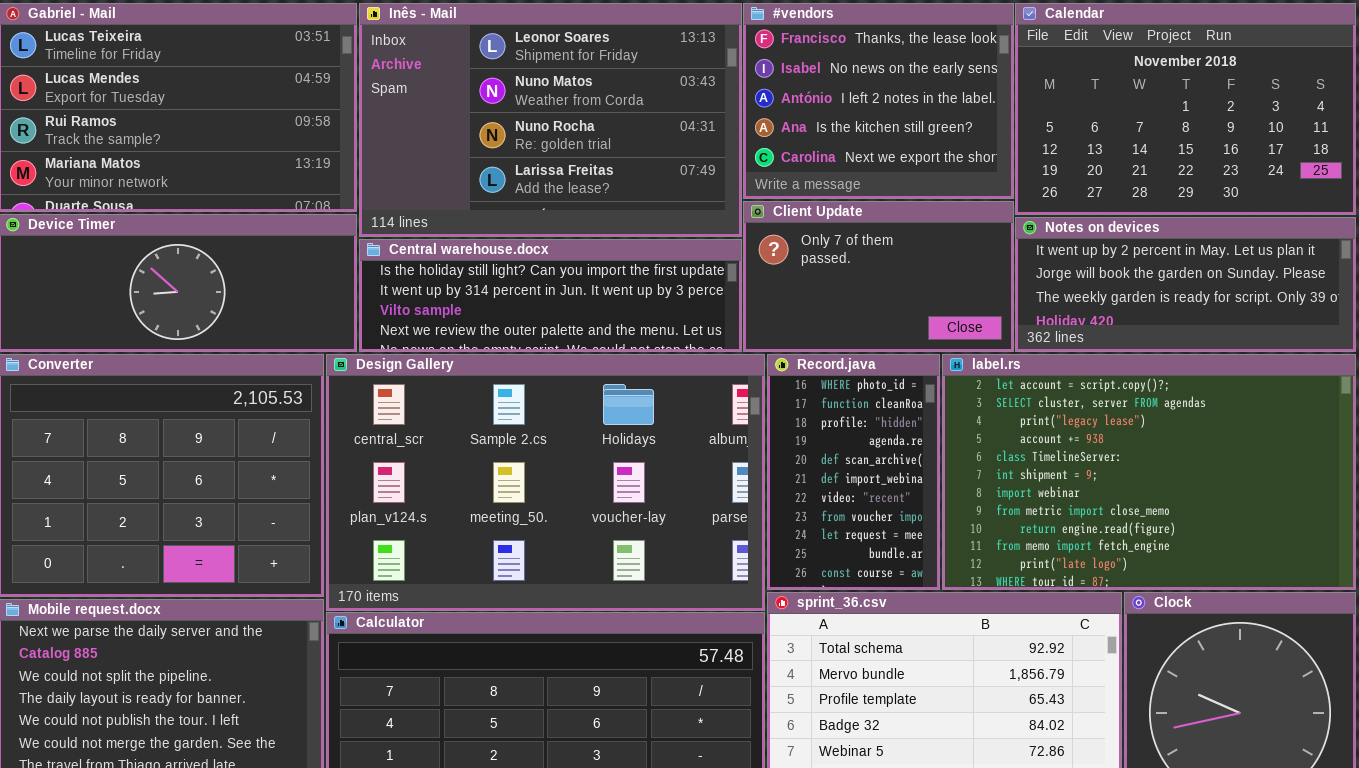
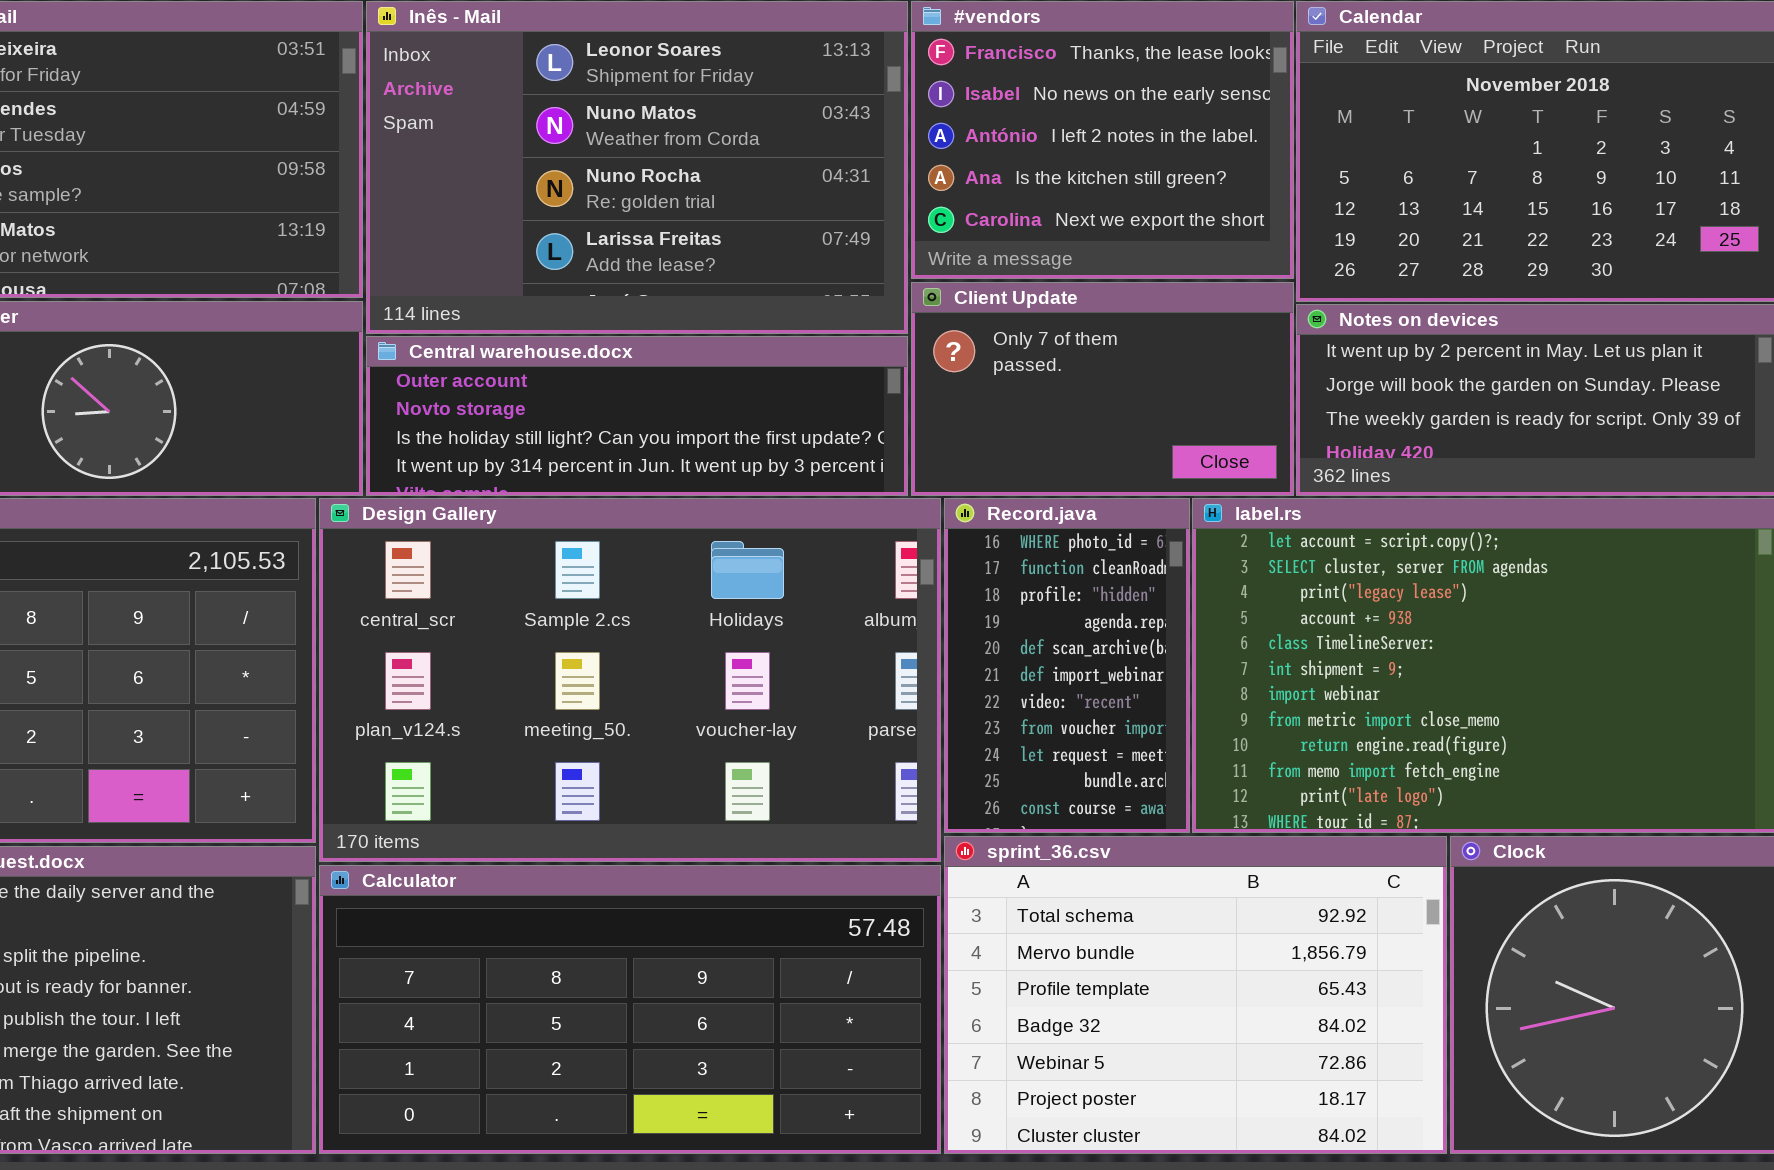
Central warehouse.docx: [359,239,742,352] -> [366,336,908,496], scrolled up 2 rows

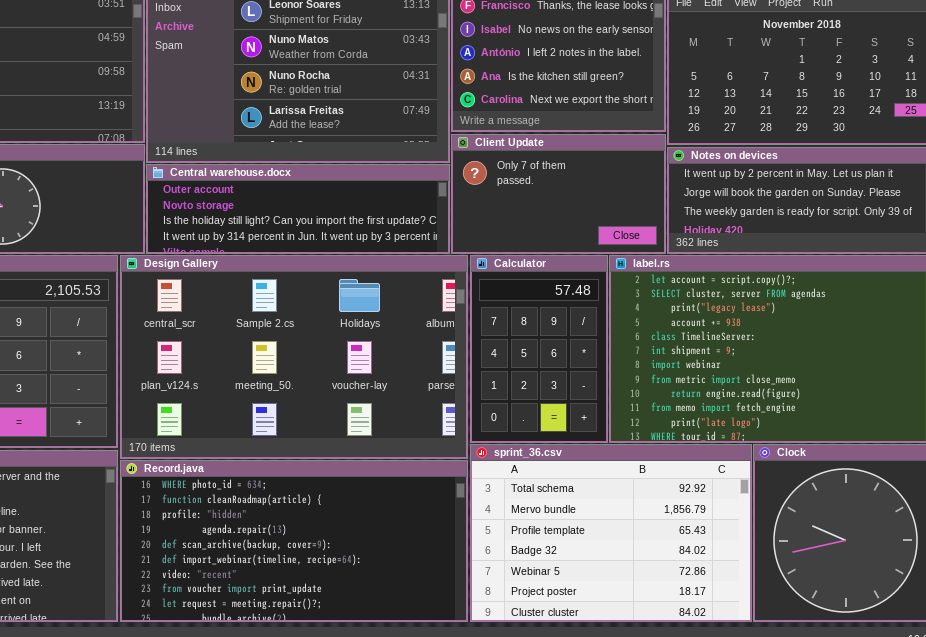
Record.java: [944,498,1190,833] -> [120,460,468,622], moved, resized
Calculator: [319,865,941,1154] -> [470,255,608,443], moved, resized

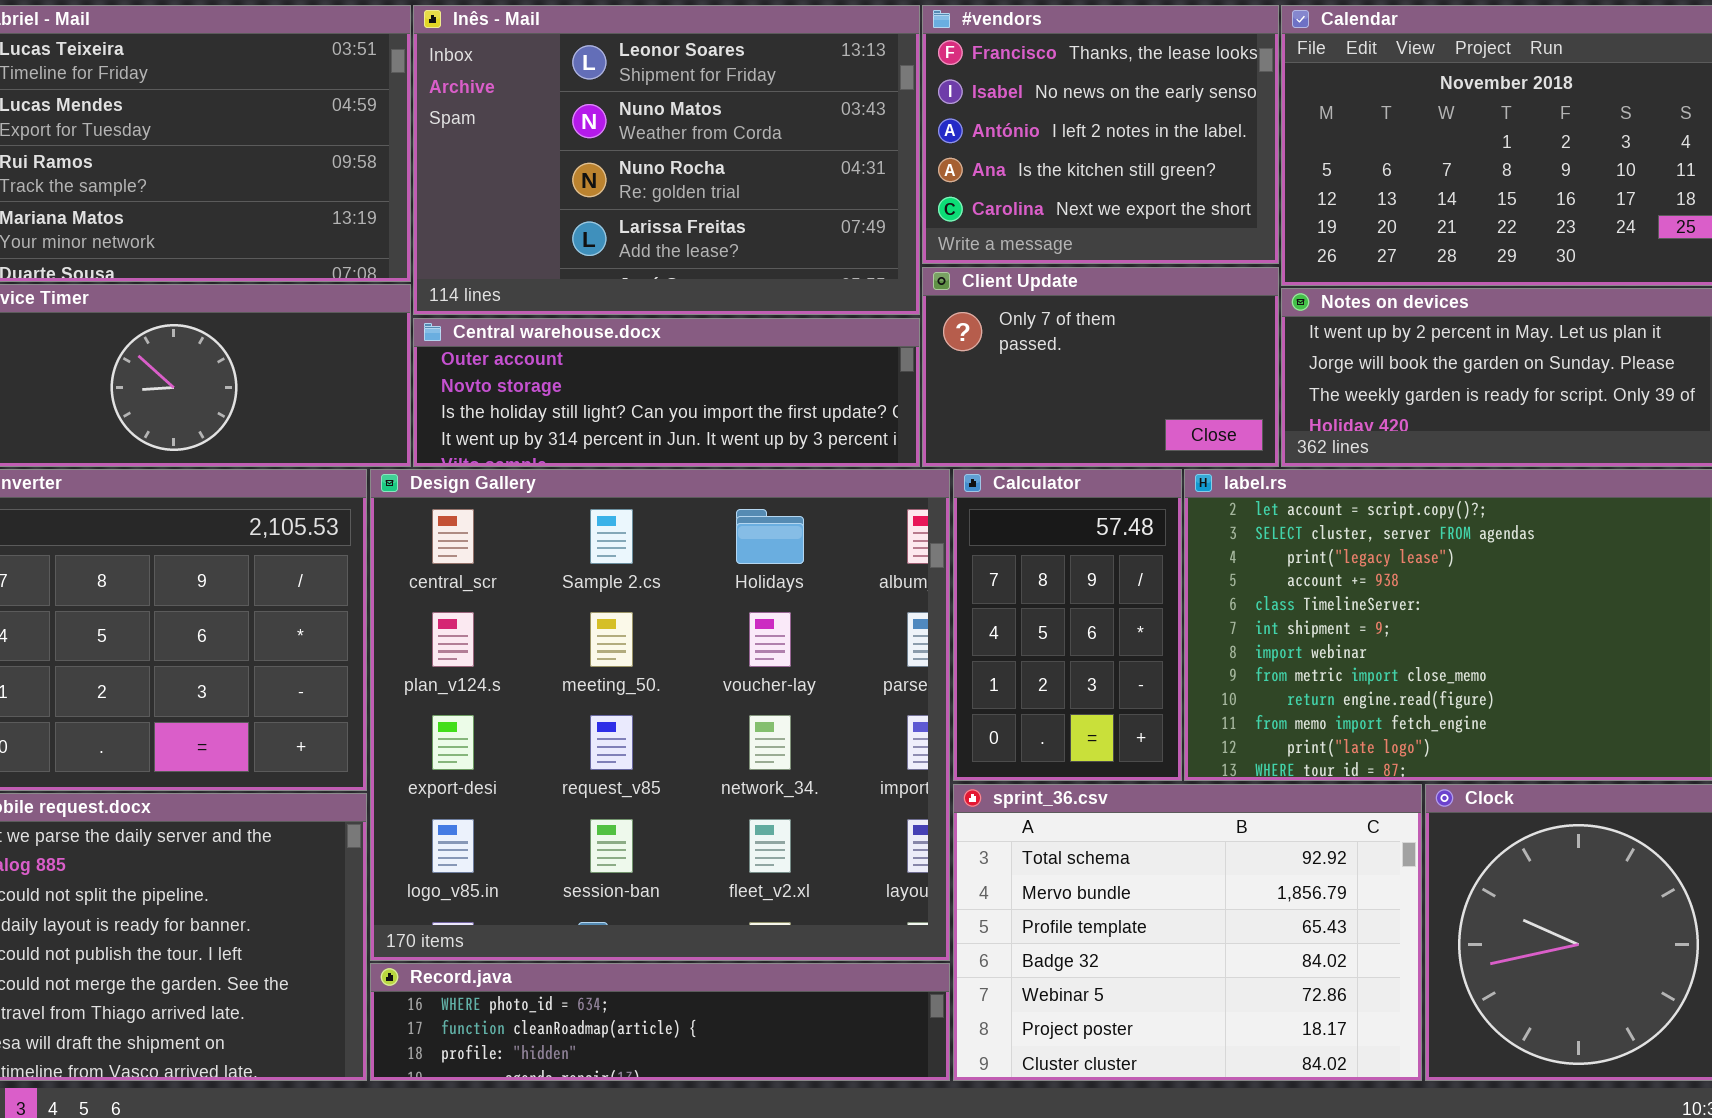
Design Gallery: [120,255,468,459] -> [370,469,950,961], resized
Record.java: [120,460,468,622] -> [370,963,950,1081], resized

